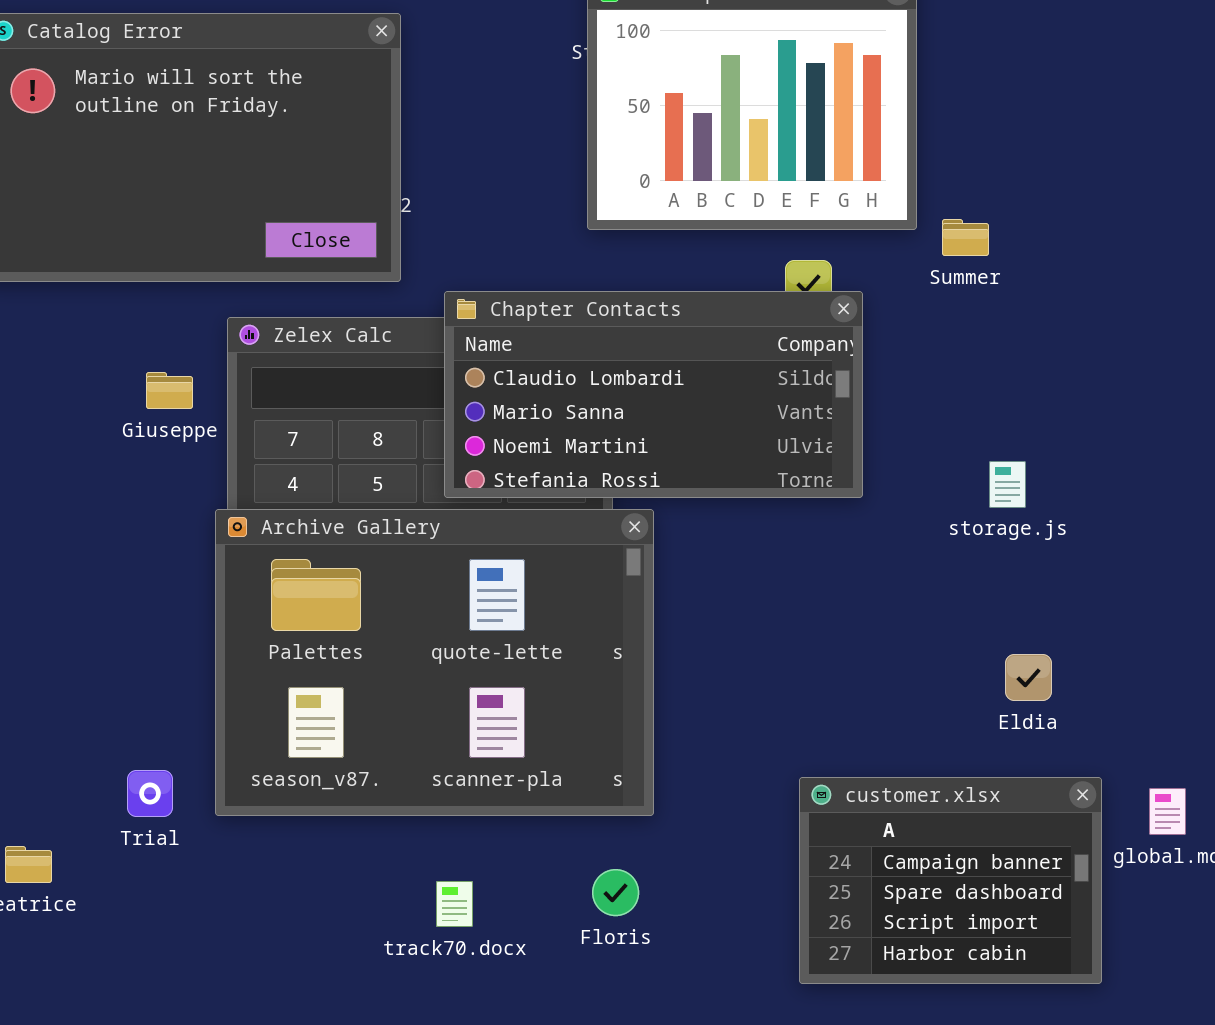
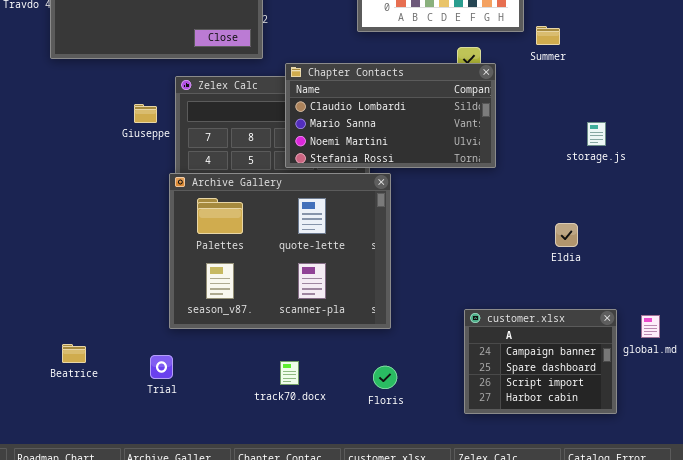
storage.js: [989,461,1026,508] -> [587,122,606,146], moved
Eldia: [1005,654,1052,701] -> [555,223,578,247], moved
Trial: [127,770,173,817] -> [150,355,173,379], moved
Floris: [592,869,639,916] -> [373,366,397,389], moved

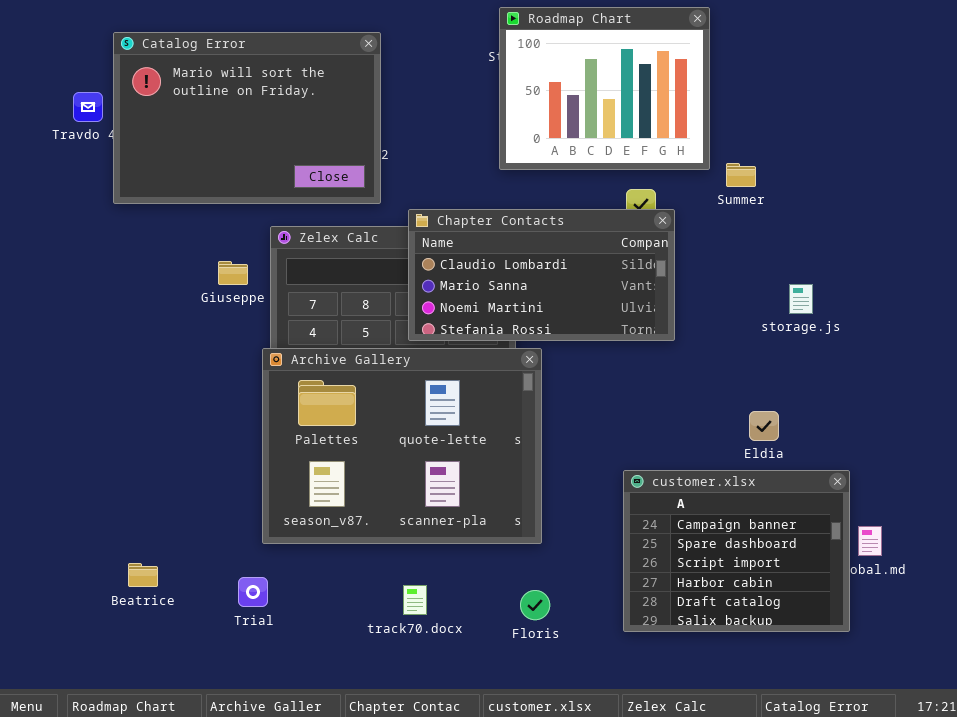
customer.xlsx: [464,309,617,414] -> [623,470,850,632], moved, resized

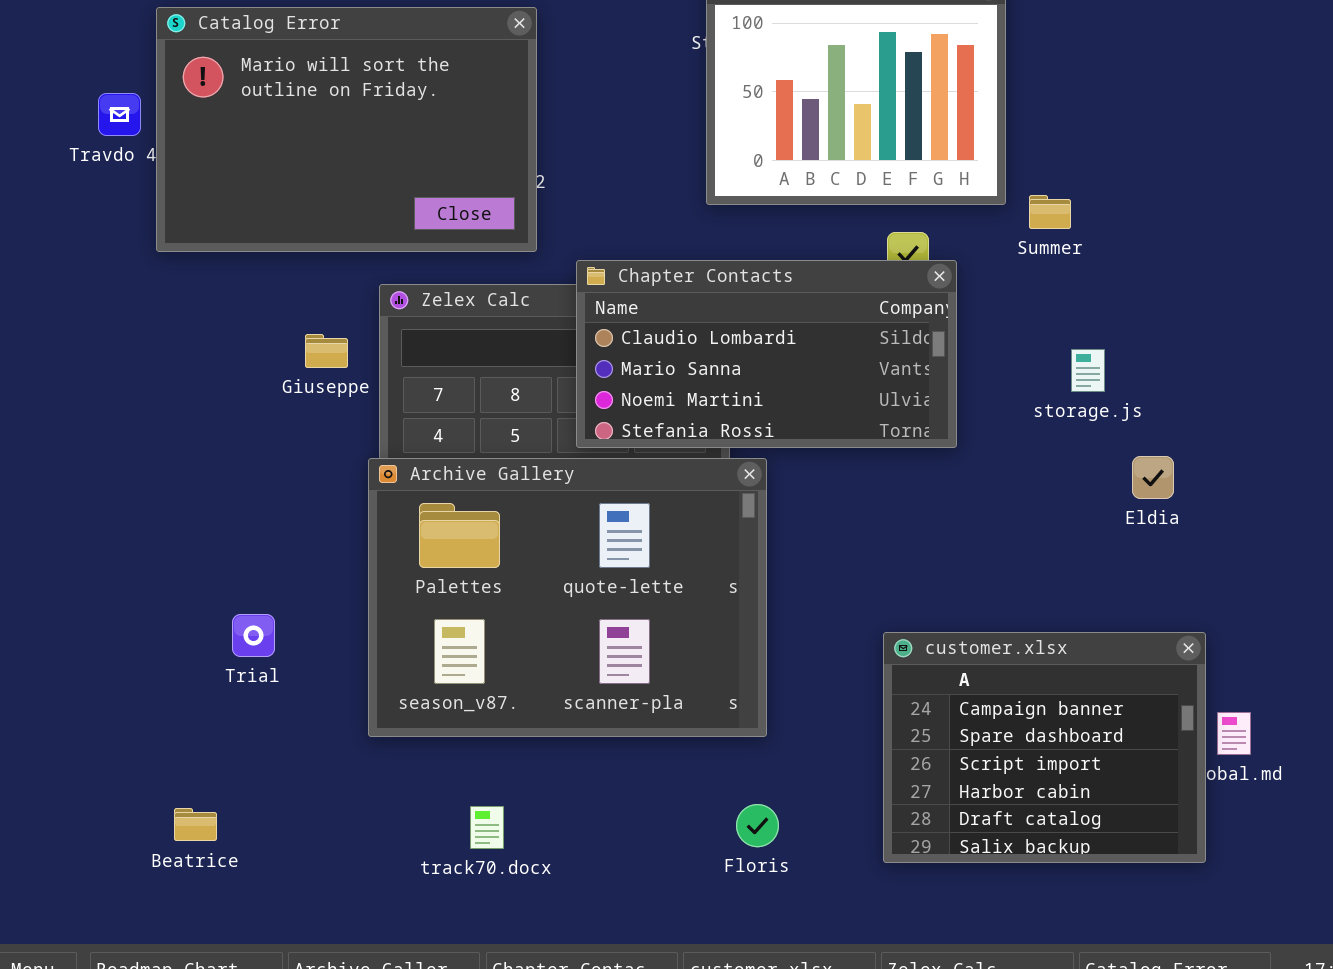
storage.js: [789,284,813,314] -> [1071,349,1105,392], moved
Eldia: [749,411,779,441] -> [1132,456,1174,499], moved
Beatrice: [128,563,158,587] -> [174,808,217,841], moved
Trial: [238,577,268,607] -> [232,614,275,657], moved
track70.docx: [403,585,427,615] -> [470,806,504,849], moved

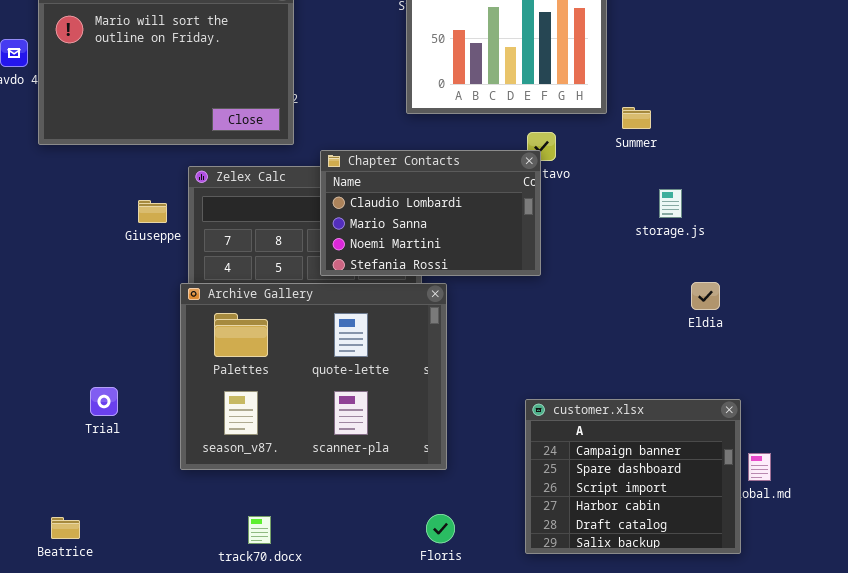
Chapter Contacts: [576,260,957,448] -> [320,150,541,276], resized
storage.js: [1071,349,1105,392] -> [659,189,682,218], moved

